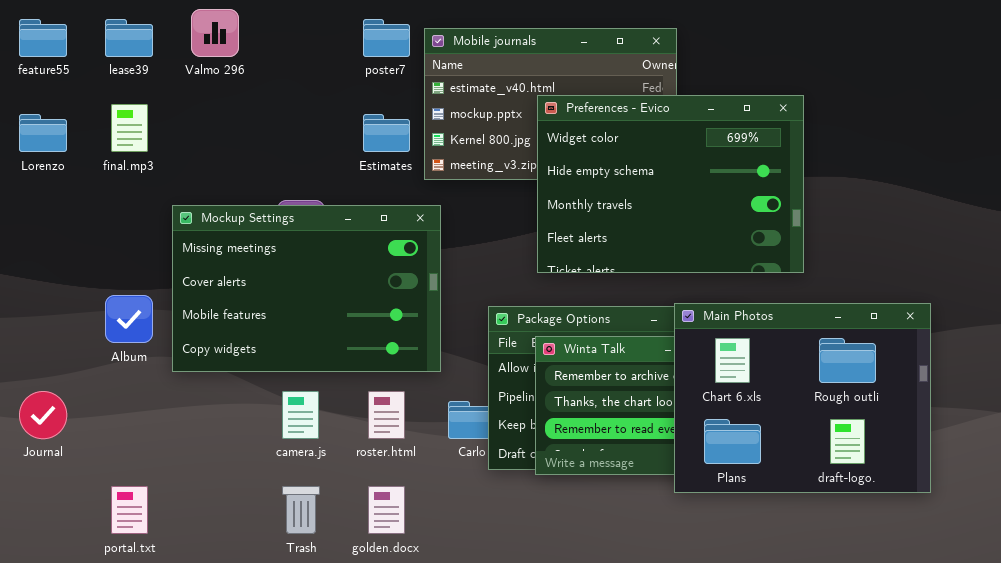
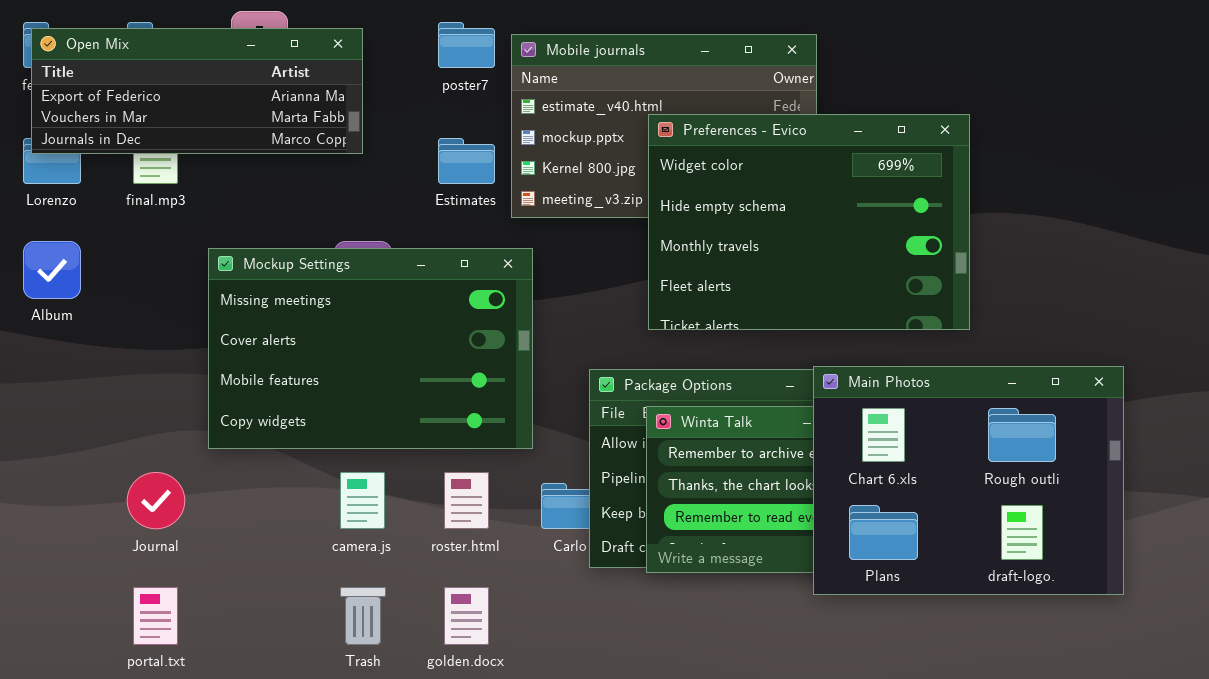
Open Mix: none -> [31,28,363,154], opened
Album: [105,295,153,343] -> [23,241,81,299], moved
Journal: [19,391,67,439] -> [127,472,185,529], moved

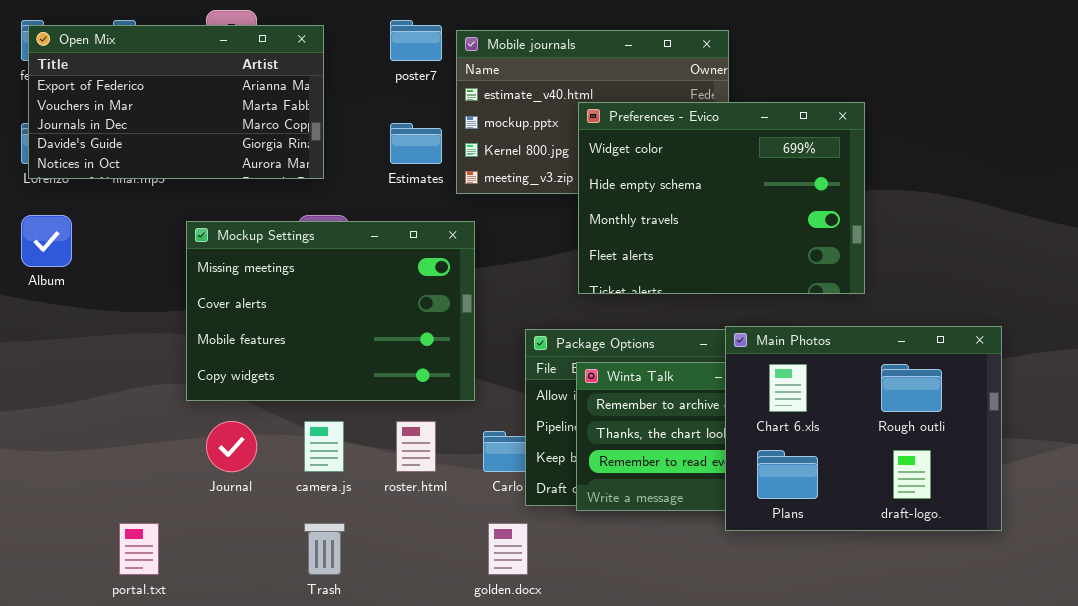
Open Mix: [31,28,363,154] -> [28,25,324,179], resized
Journal: [127,472,185,529] -> [206,421,257,472], moved
golden.docx: [444,587,489,645] -> [488,523,528,575], moved

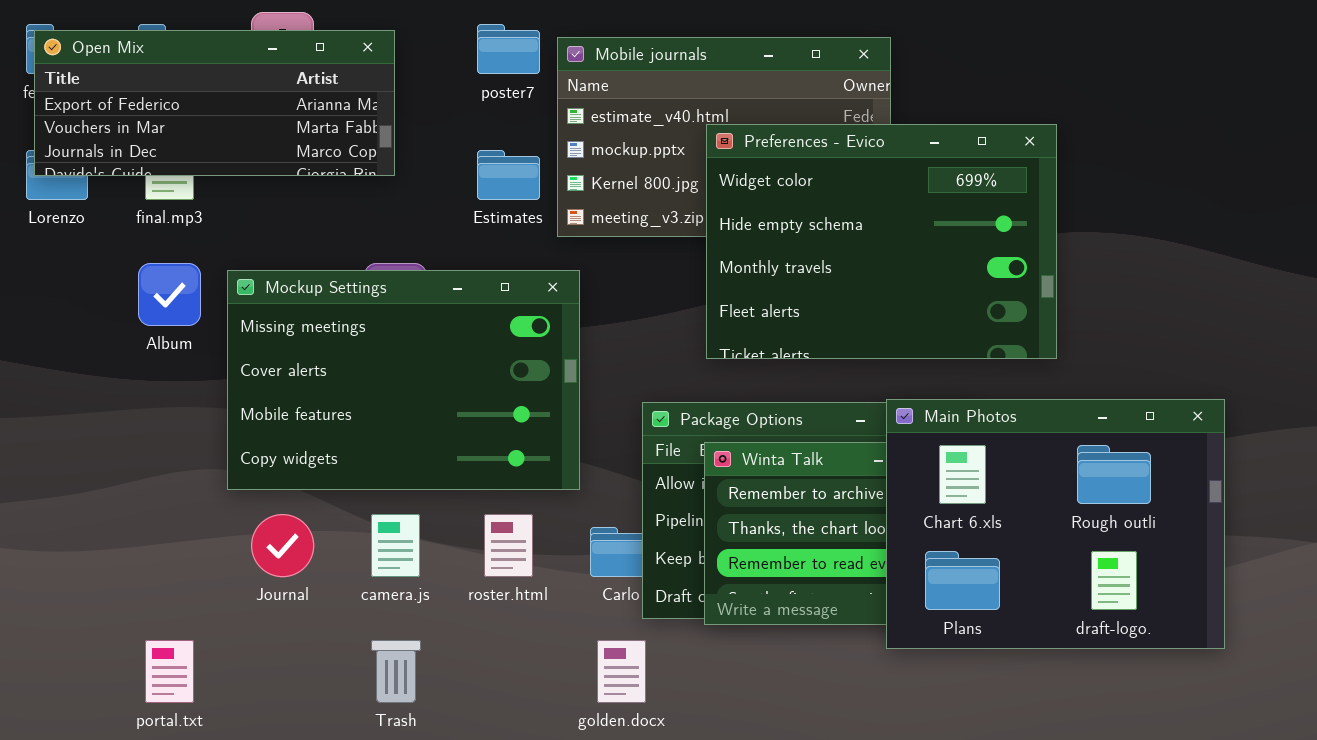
Open Mix: [28,25,324,179] -> [34,30,395,176], resized
Album: [21,215,72,267] -> [138,263,201,326], moved

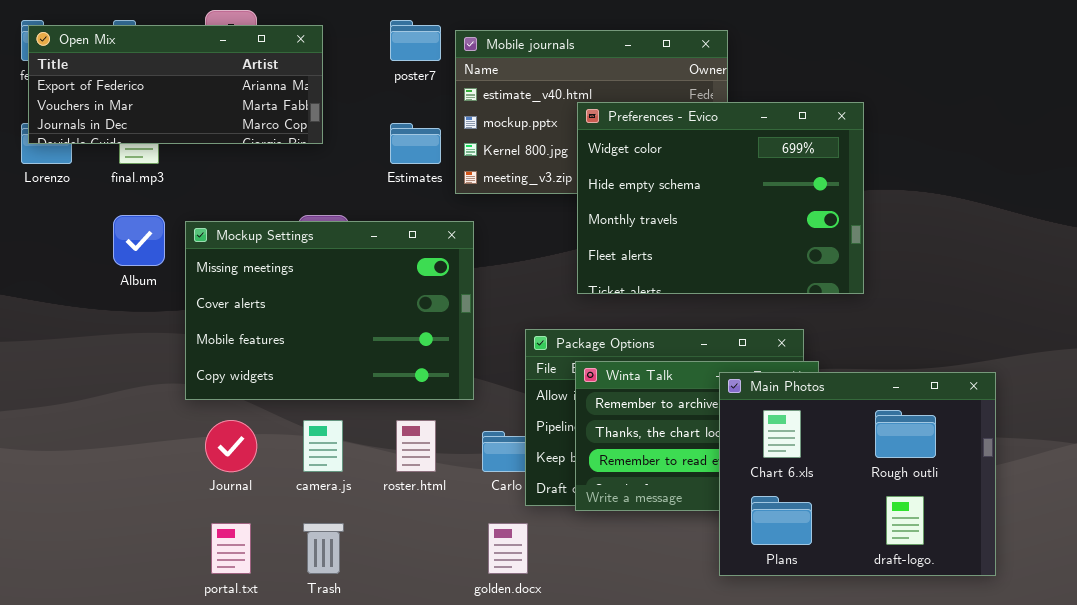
Main Photos: [886,399,1225,649] -> [719,372,996,576], moved
portal.txt: [145,640,194,703] -> [211,523,251,574], moved

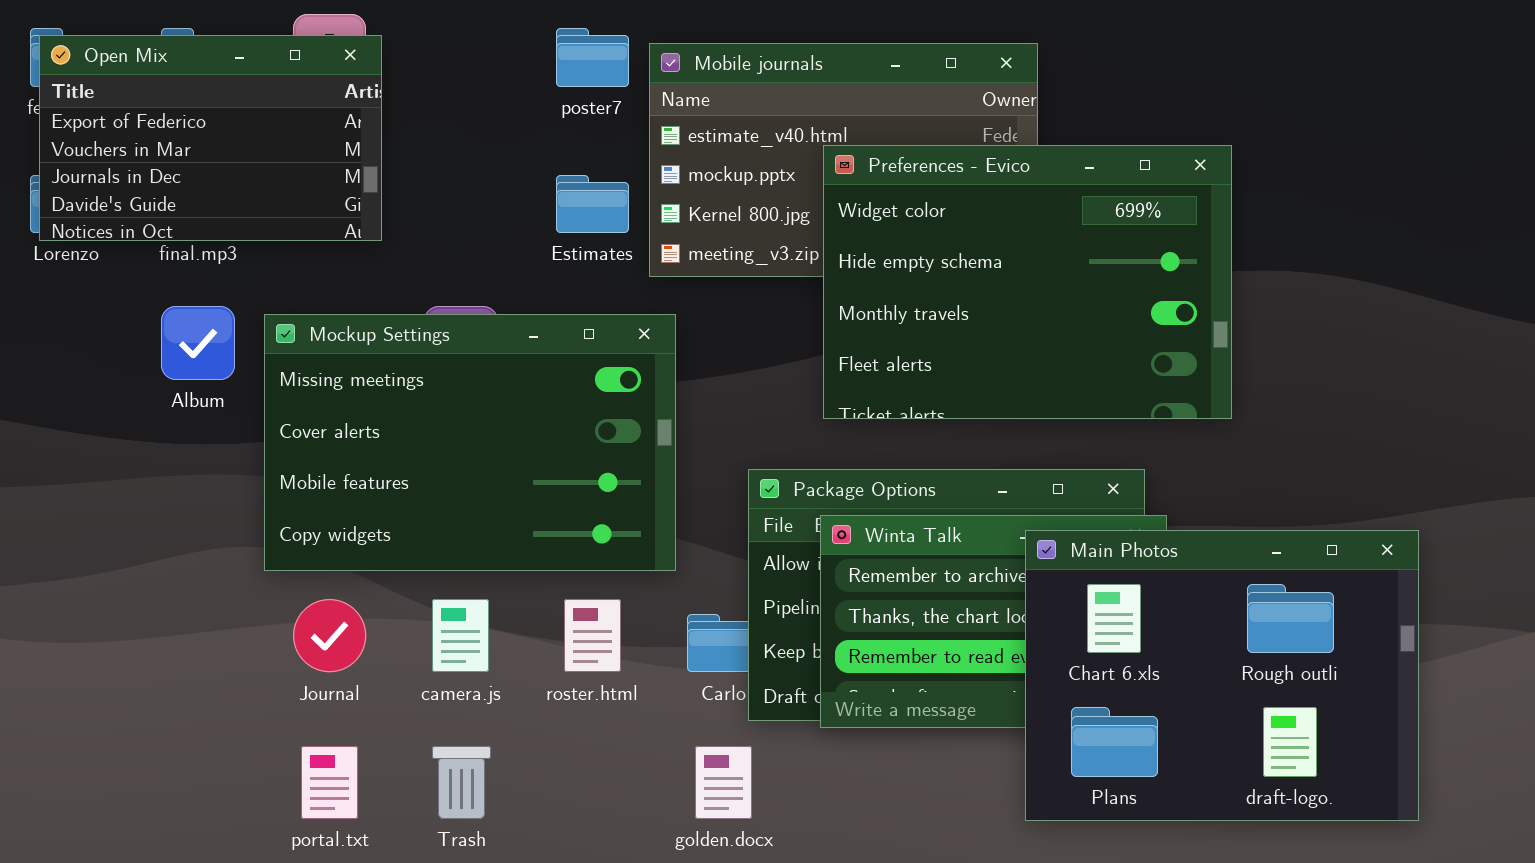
Open Mix: [28,25,323,144] -> [39,35,382,241], resized

